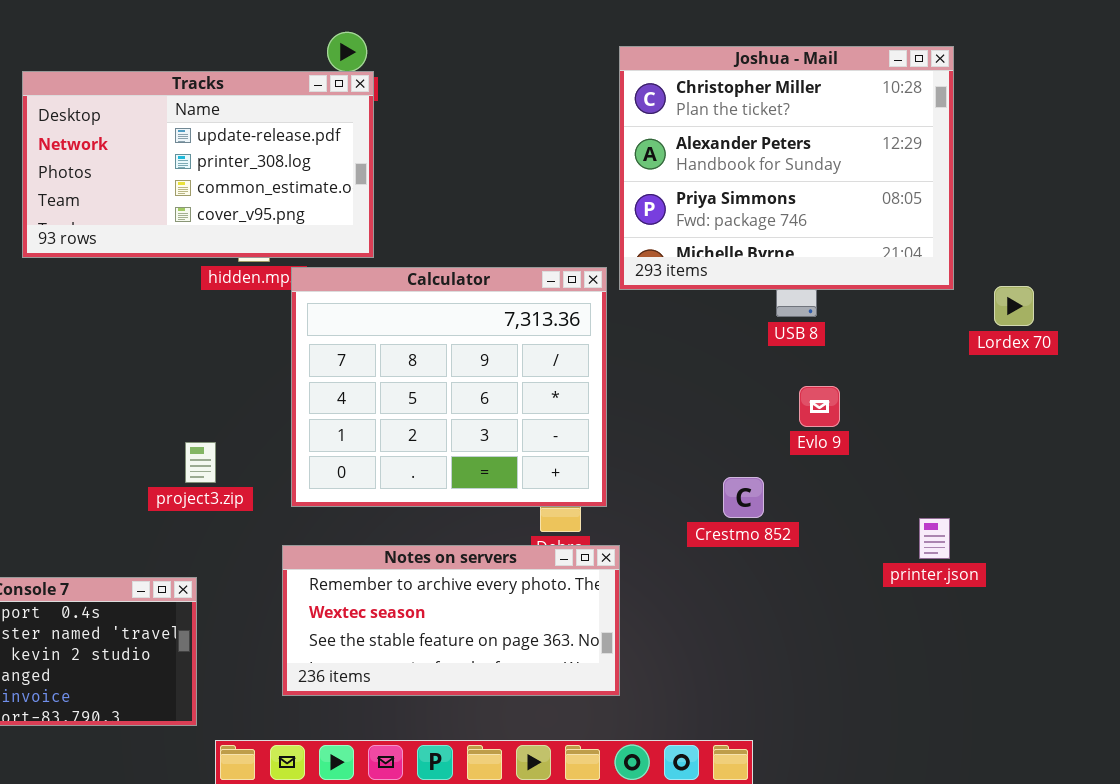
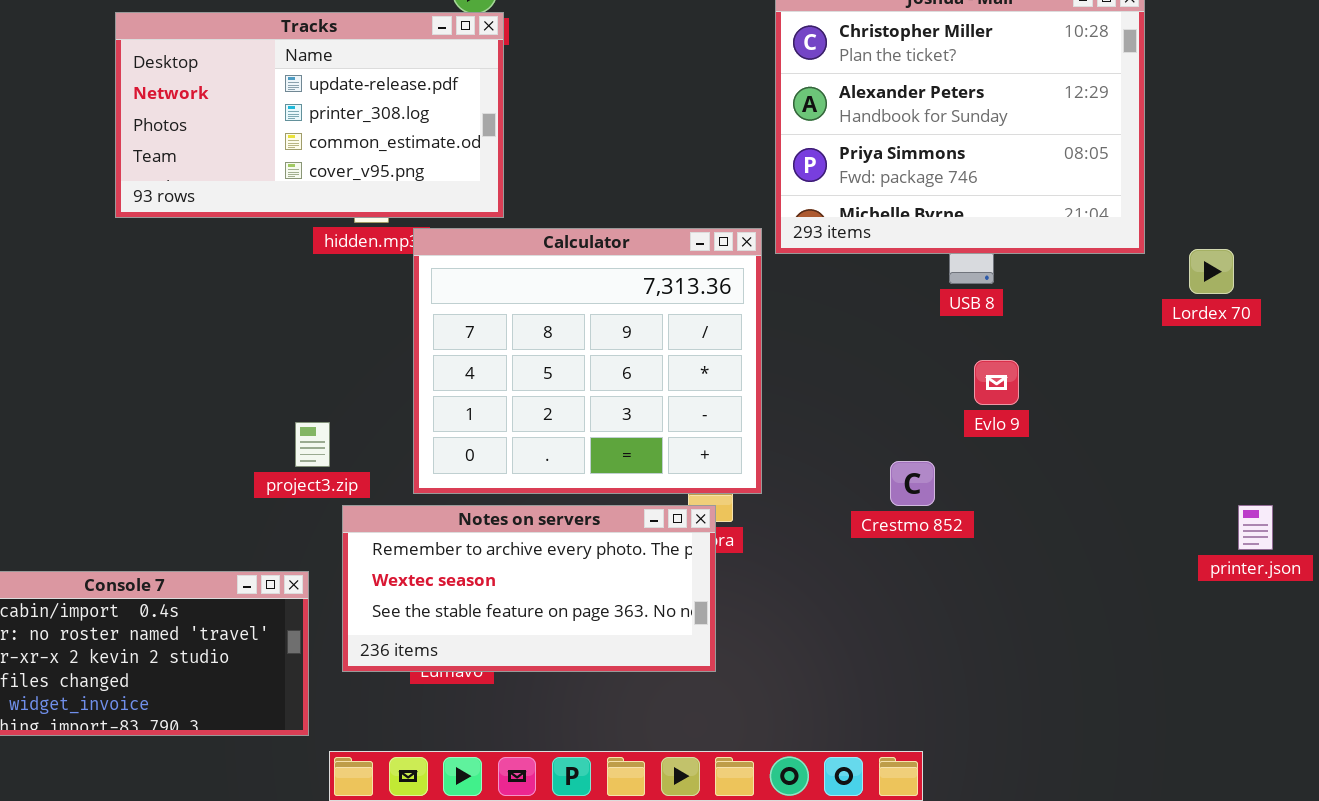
printer.json: [919,518,950,559] -> [1238,505,1273,550], moved
Notes on servers: [282,545,620,696] -> [342,505,716,672], moved

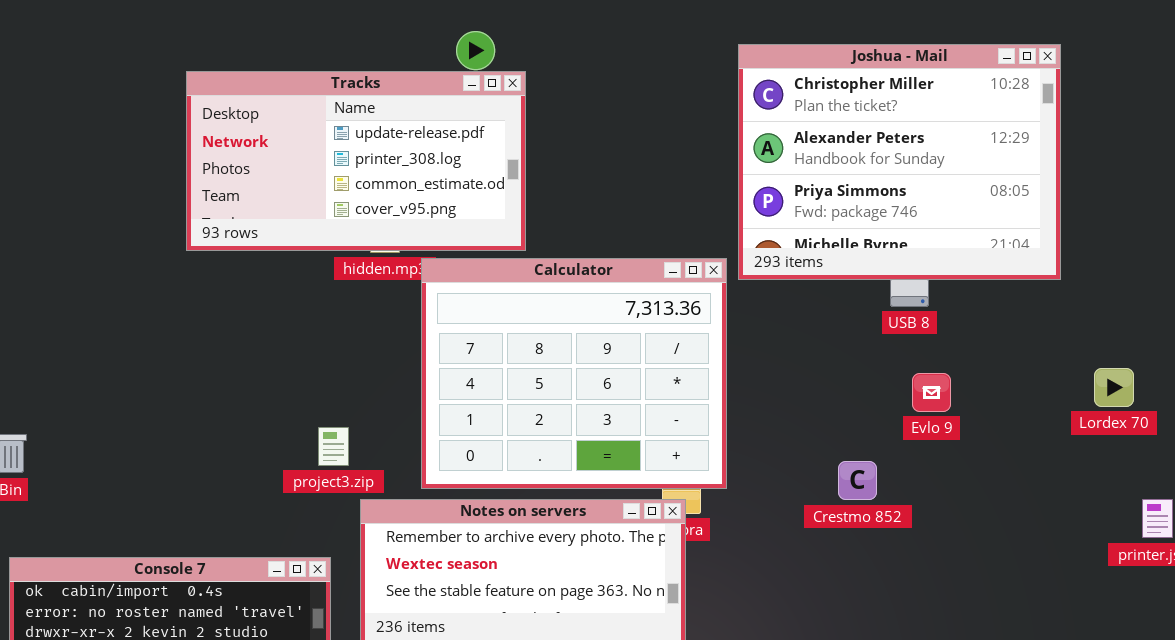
Tracks: [115,12,504,218] -> [186,71,526,251], moved
Lordex 70: [1189,249,1234,294] -> [1094,368,1134,407], moved

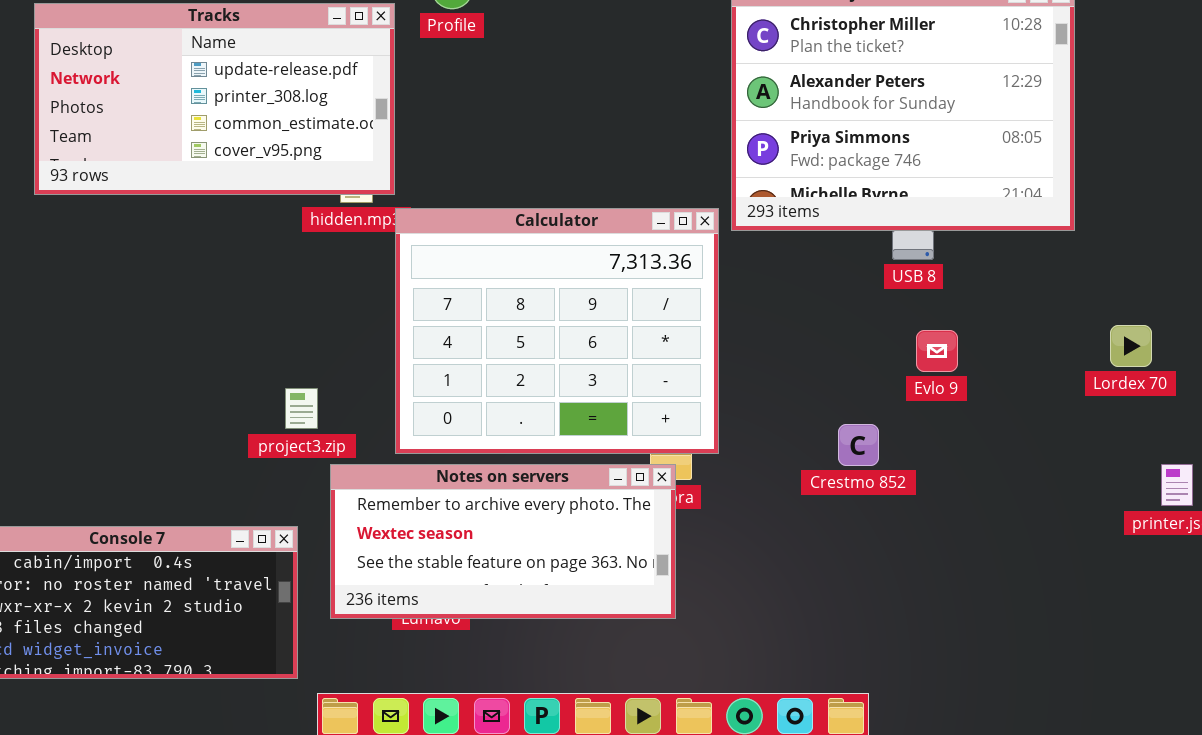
Tracks: [186,71,526,251] -> [34,3,395,195], moved

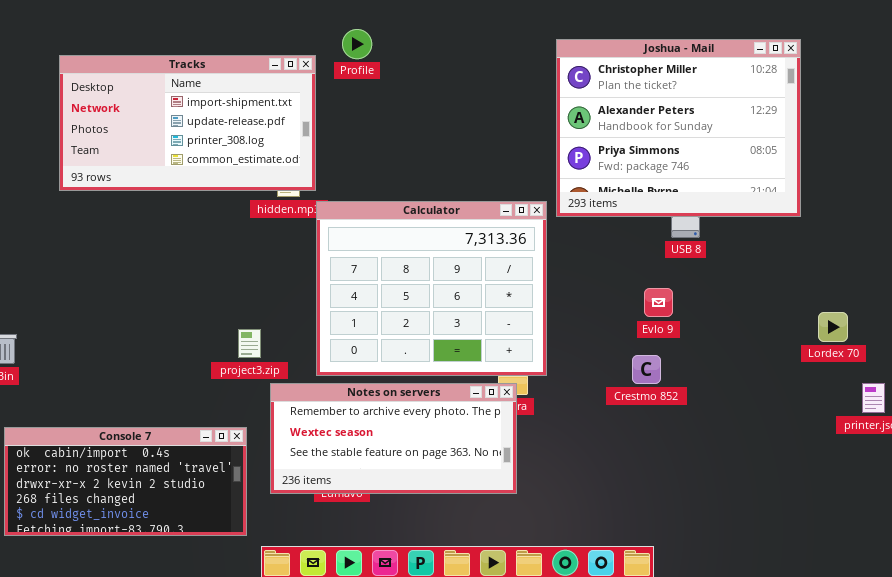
Tracks: [34,3,395,195] -> [59,55,316,191], scrolled up 1 row
Lordex 70: [1110,325,1152,367] -> [818,312,848,342], moved
Evlo 9: [916,330,958,372] -> [644,288,673,317], moved

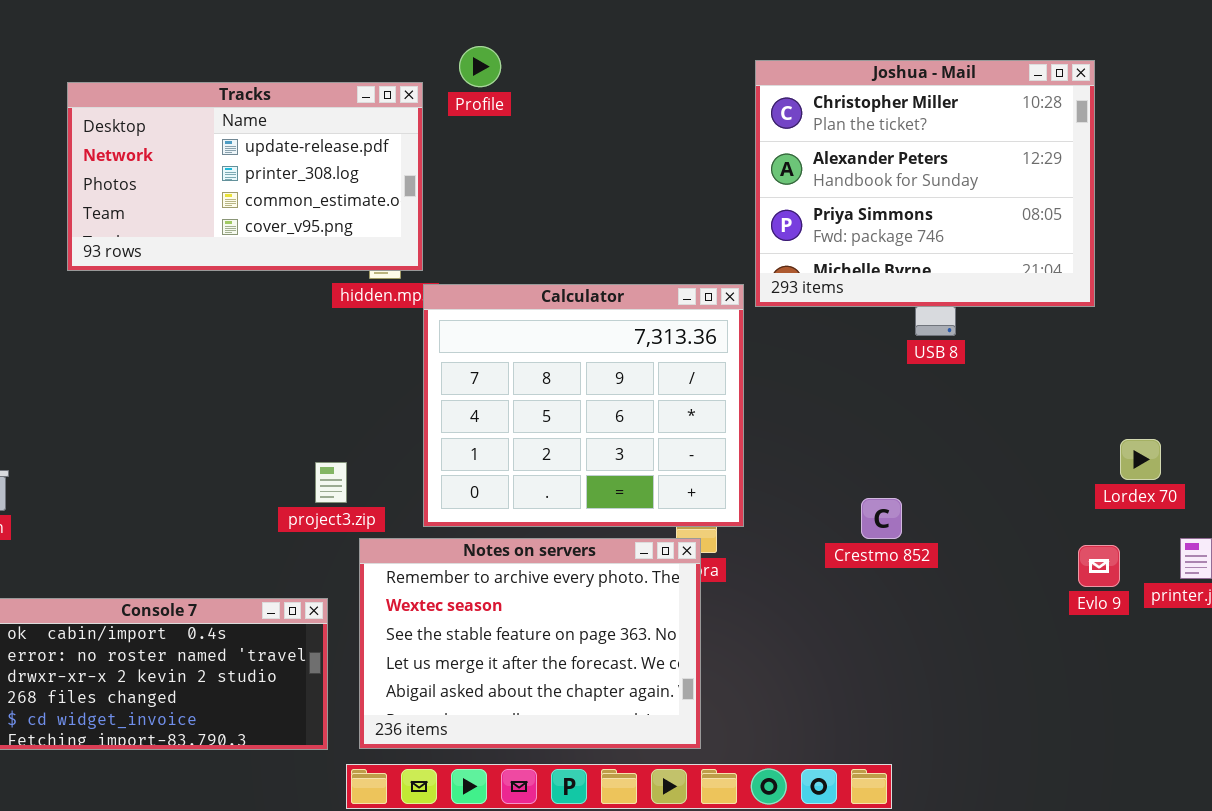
Tracks: [59,55,316,191] -> [67,82,423,271], scrolled down 1 row
Evlo 9: [644,288,673,317] -> [1078,545,1120,587], moved
Notes on servers: [270,383,517,494] -> [359,538,701,749], resized

